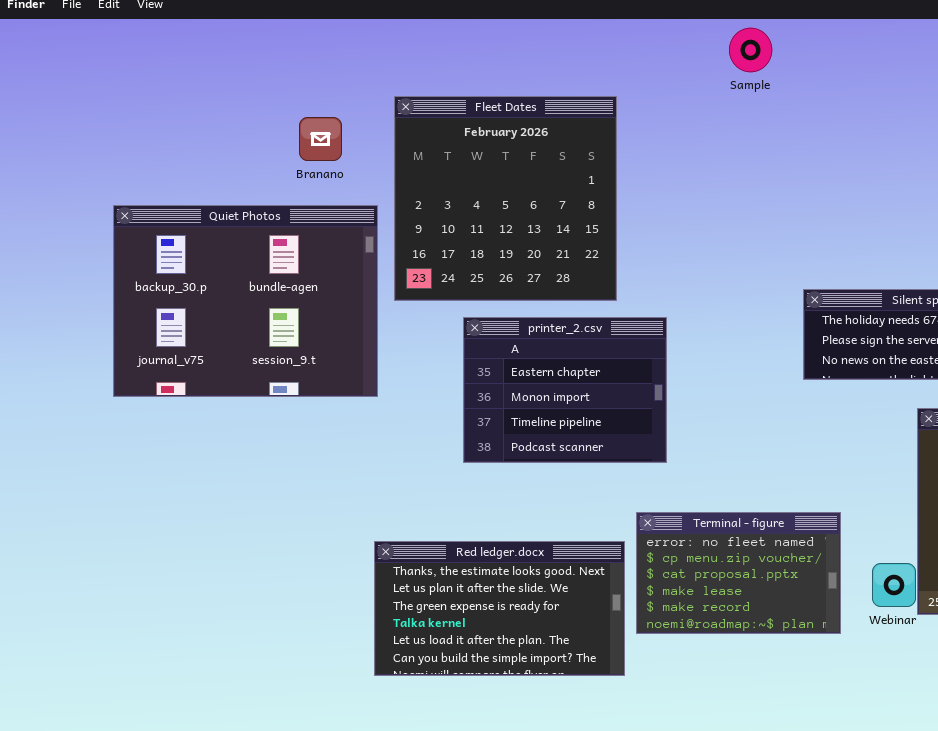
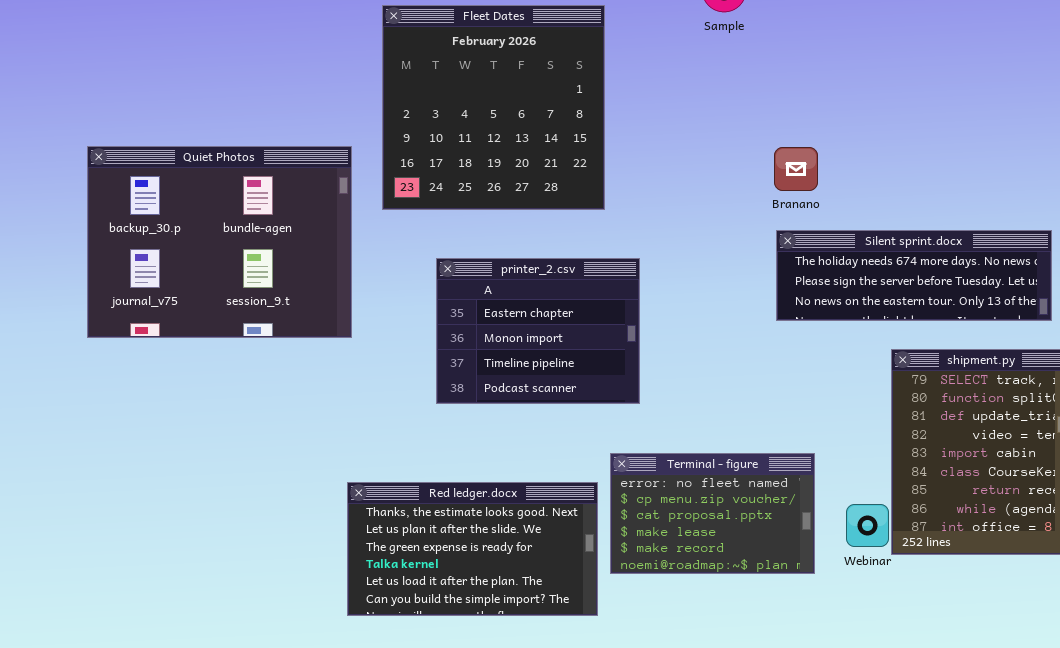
Fleet Dates: [394,96,617,301] -> [382,5,605,210], moved
Branano: [299,117,342,161] -> [774,147,818,191], moved

